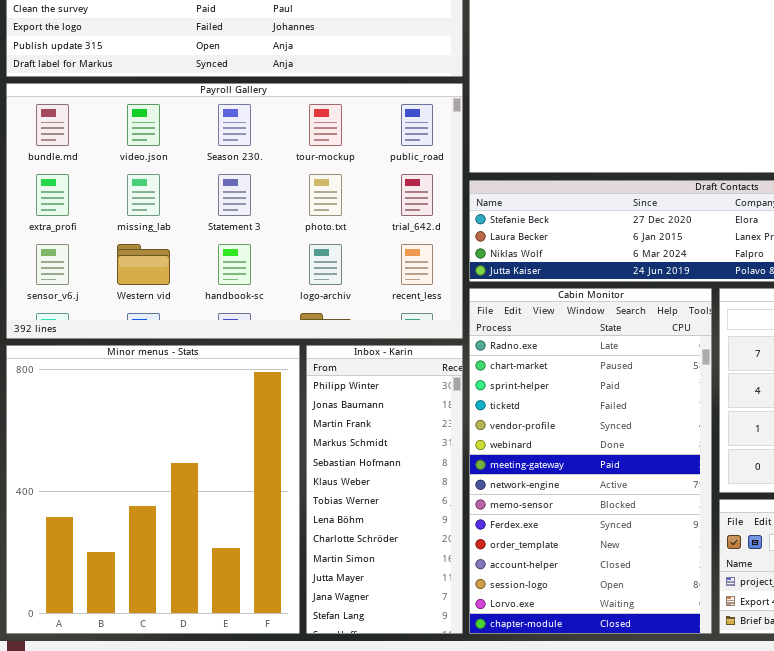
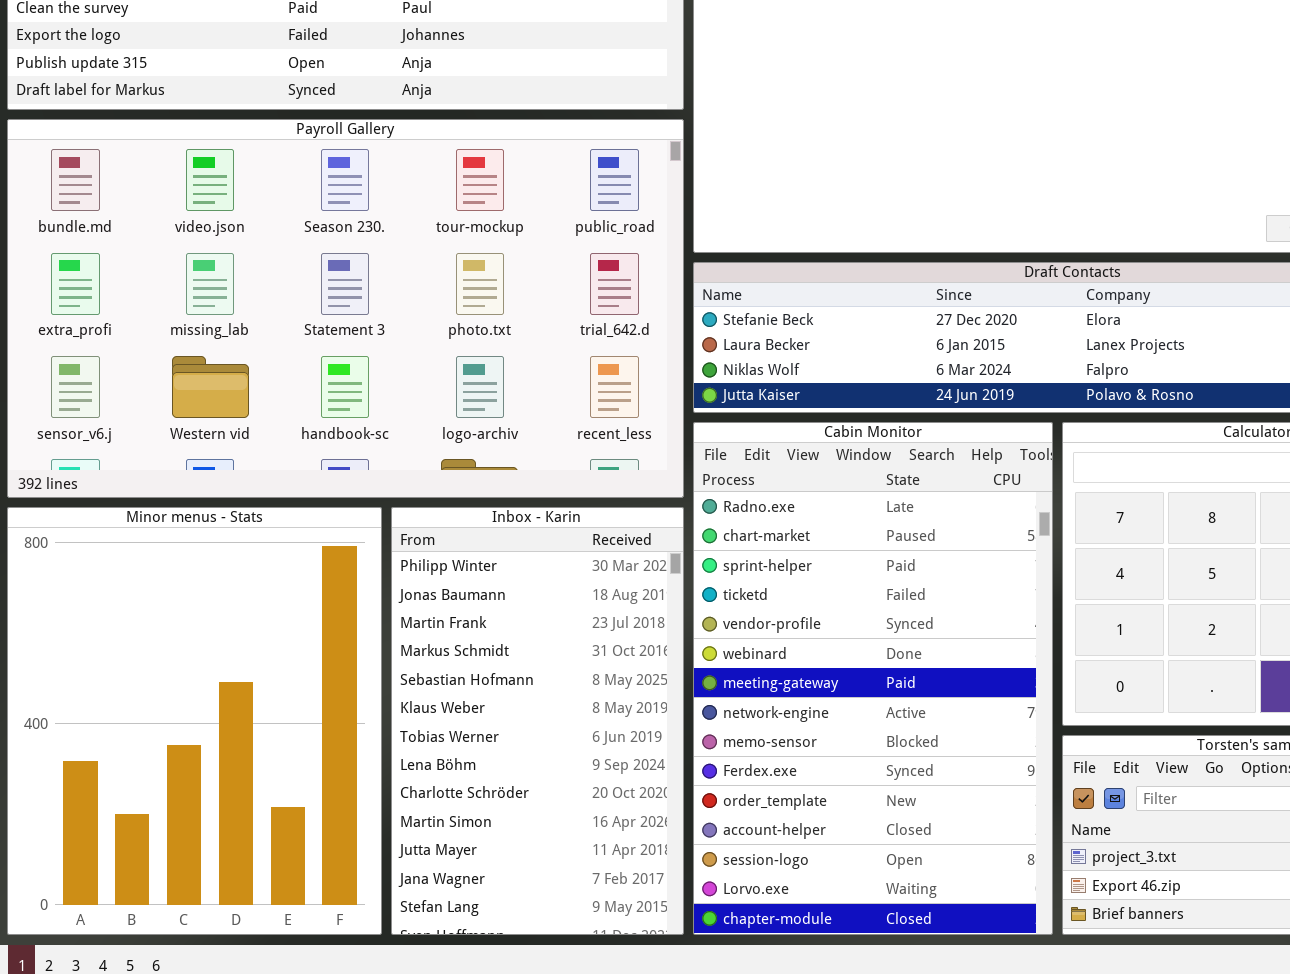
Minor menus - Stats: [6,345,300,634] -> [7,507,382,935], resized
Inbox - Karin: [306,345,463,634] -> [391,507,684,935], resized

